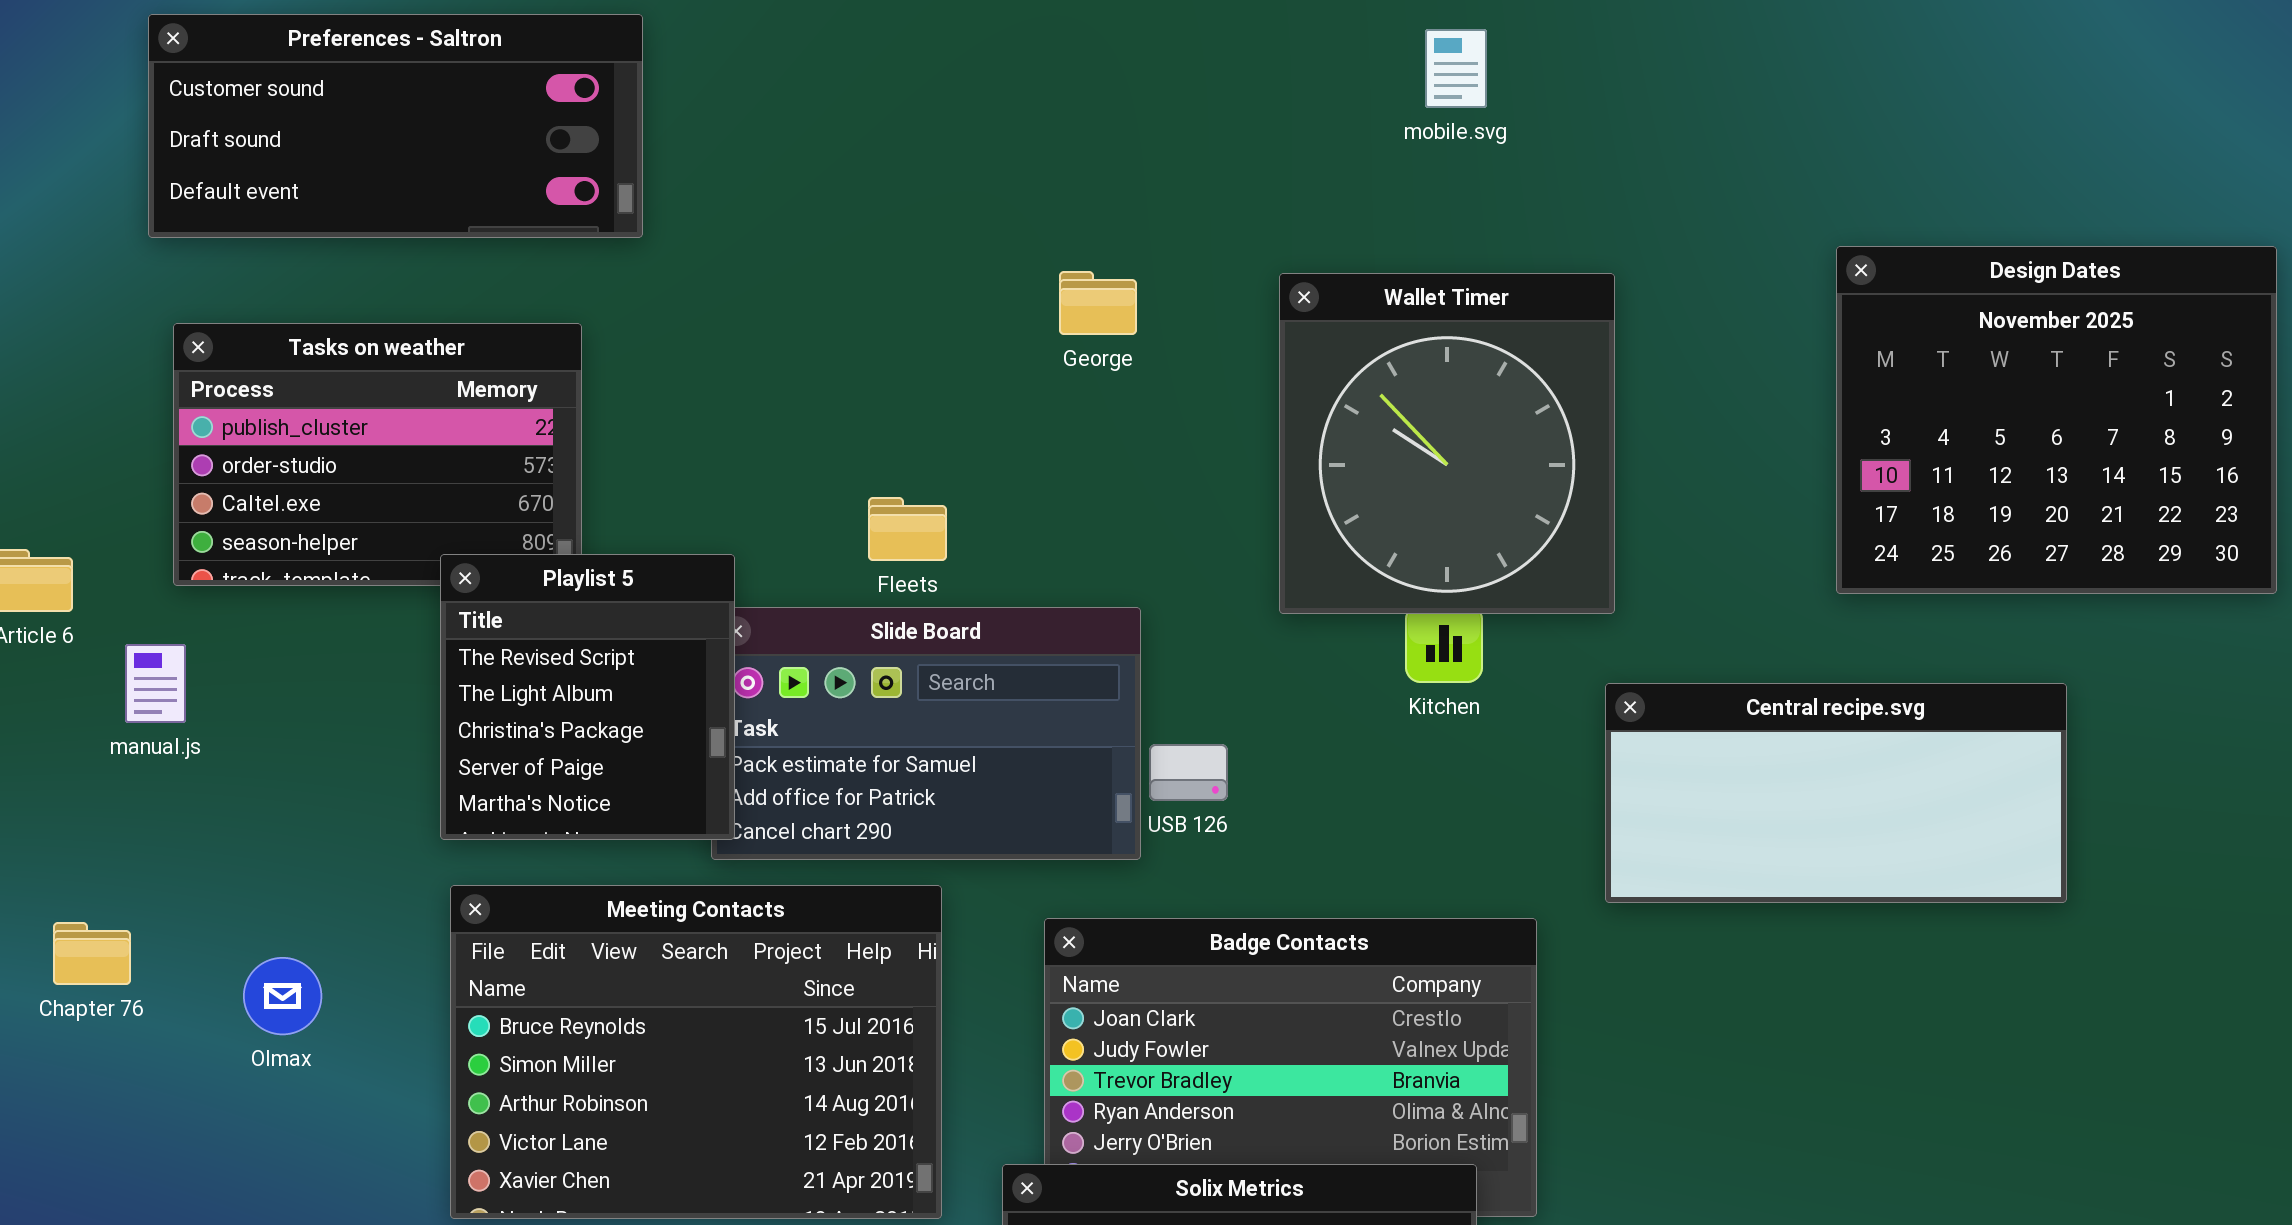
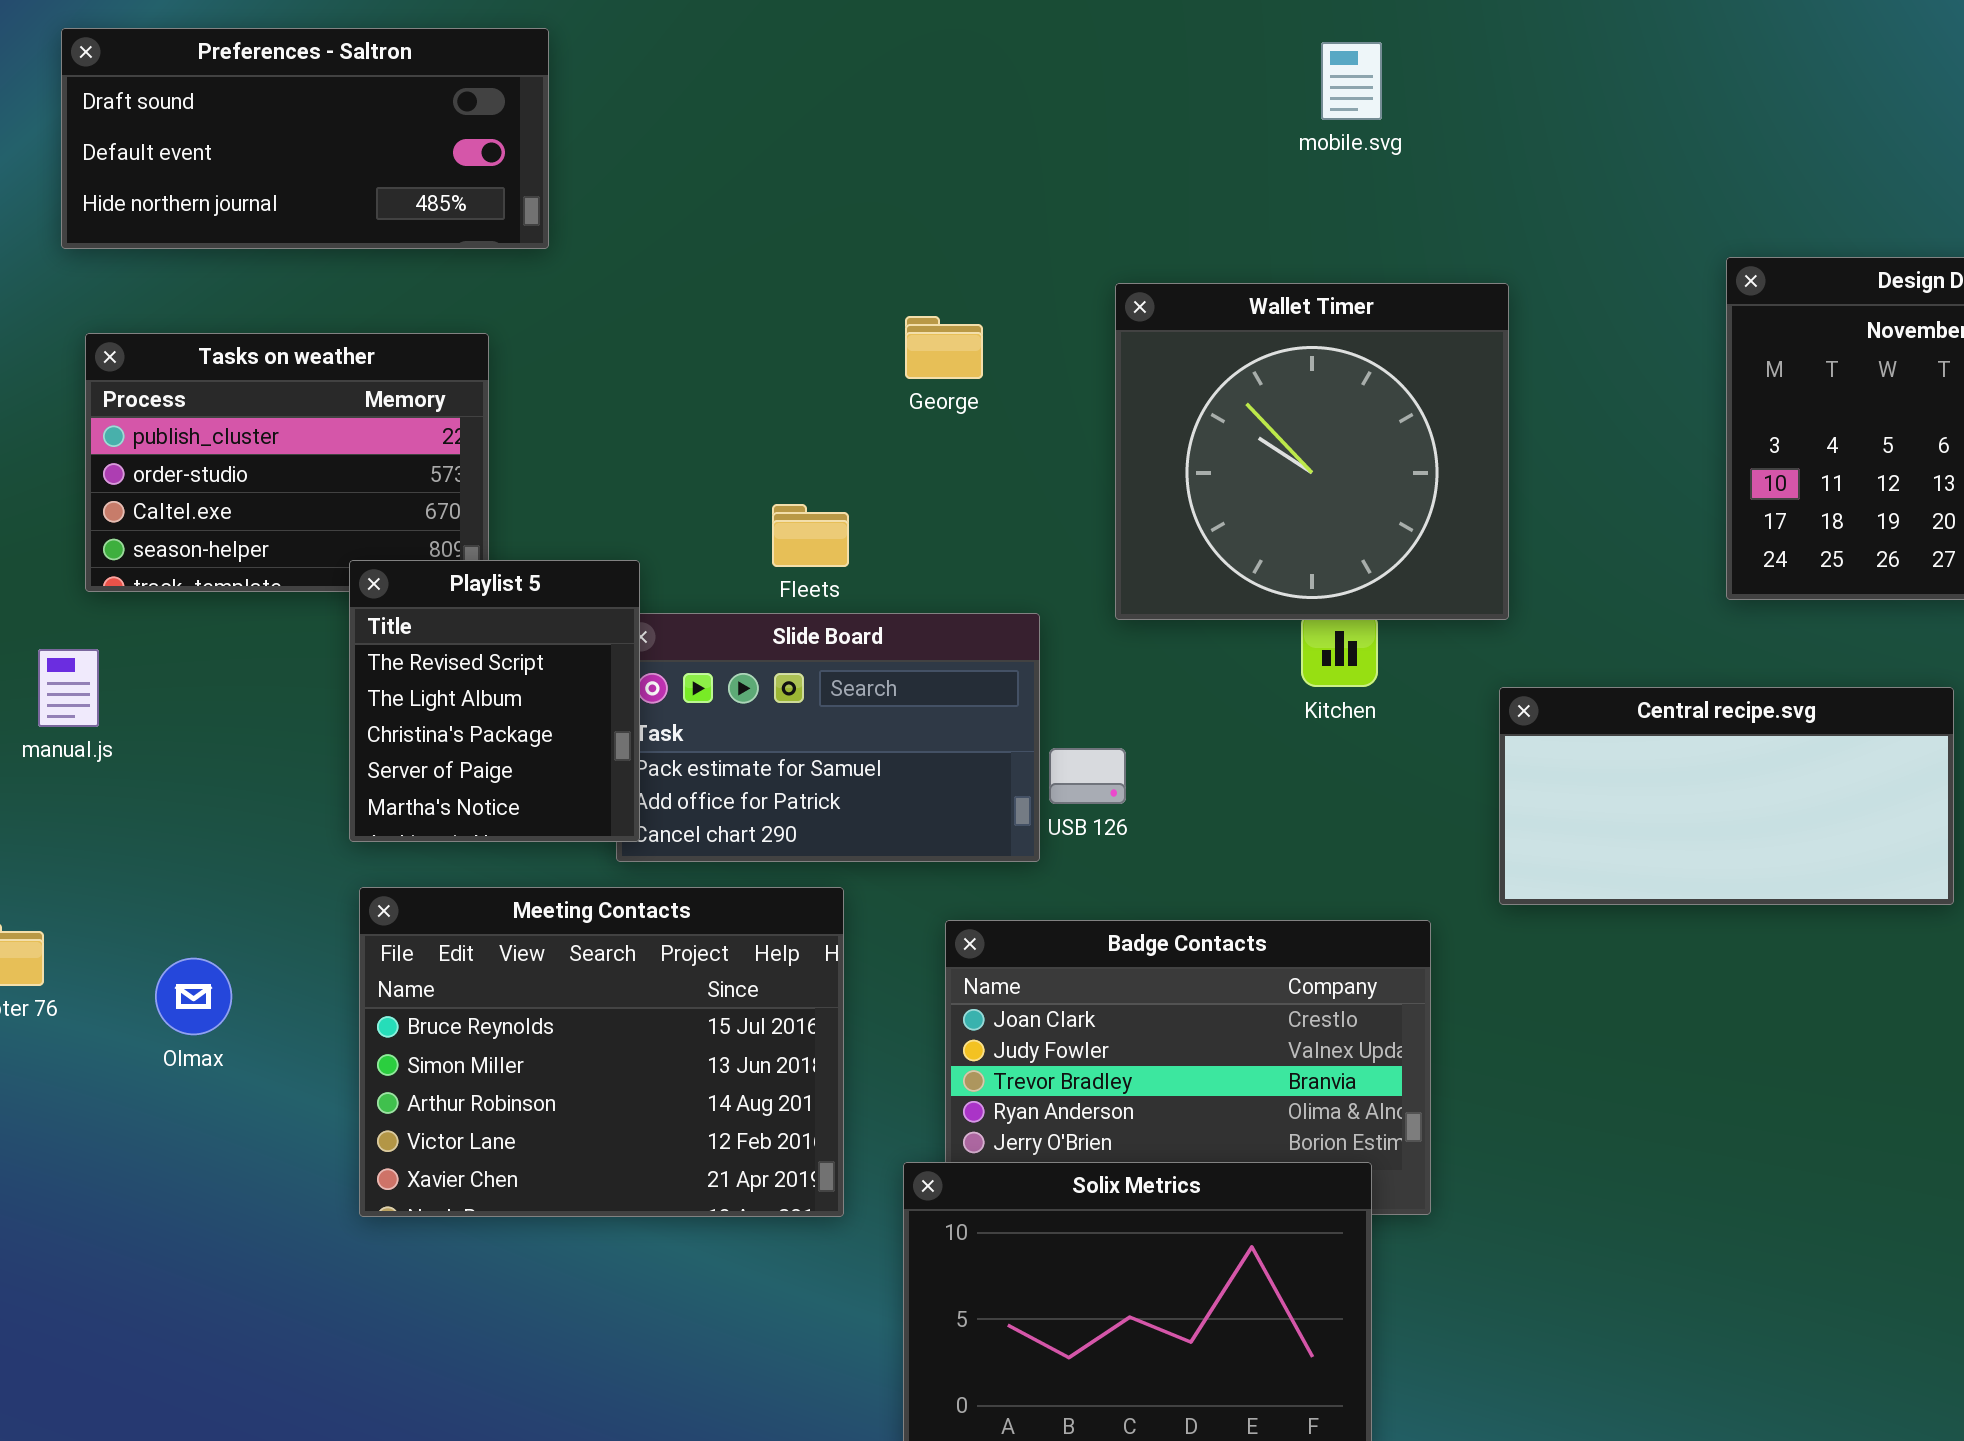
Preferences - Saltron: [148,14,643,238] -> [61,28,549,249], scrolled down 1 row
George: [1059,271,1137,335] -> [905,316,983,379], moved
Wallet Timer: [1279,273,1615,614] -> [1115,283,1509,620], resized

